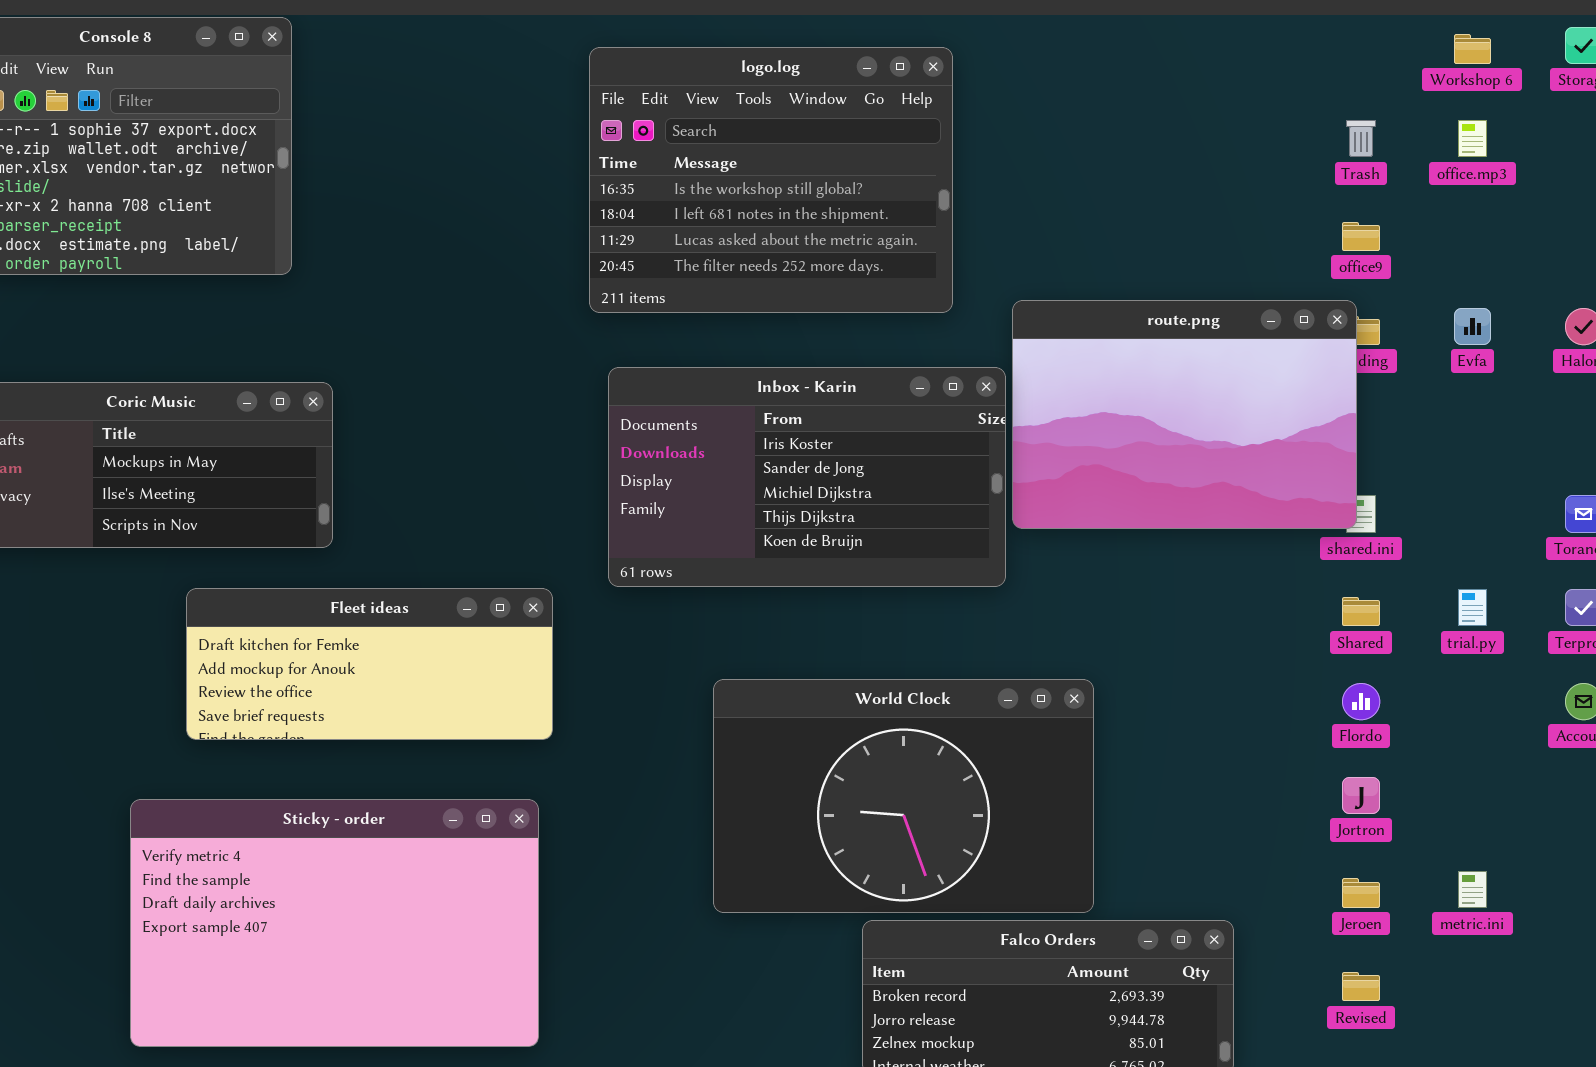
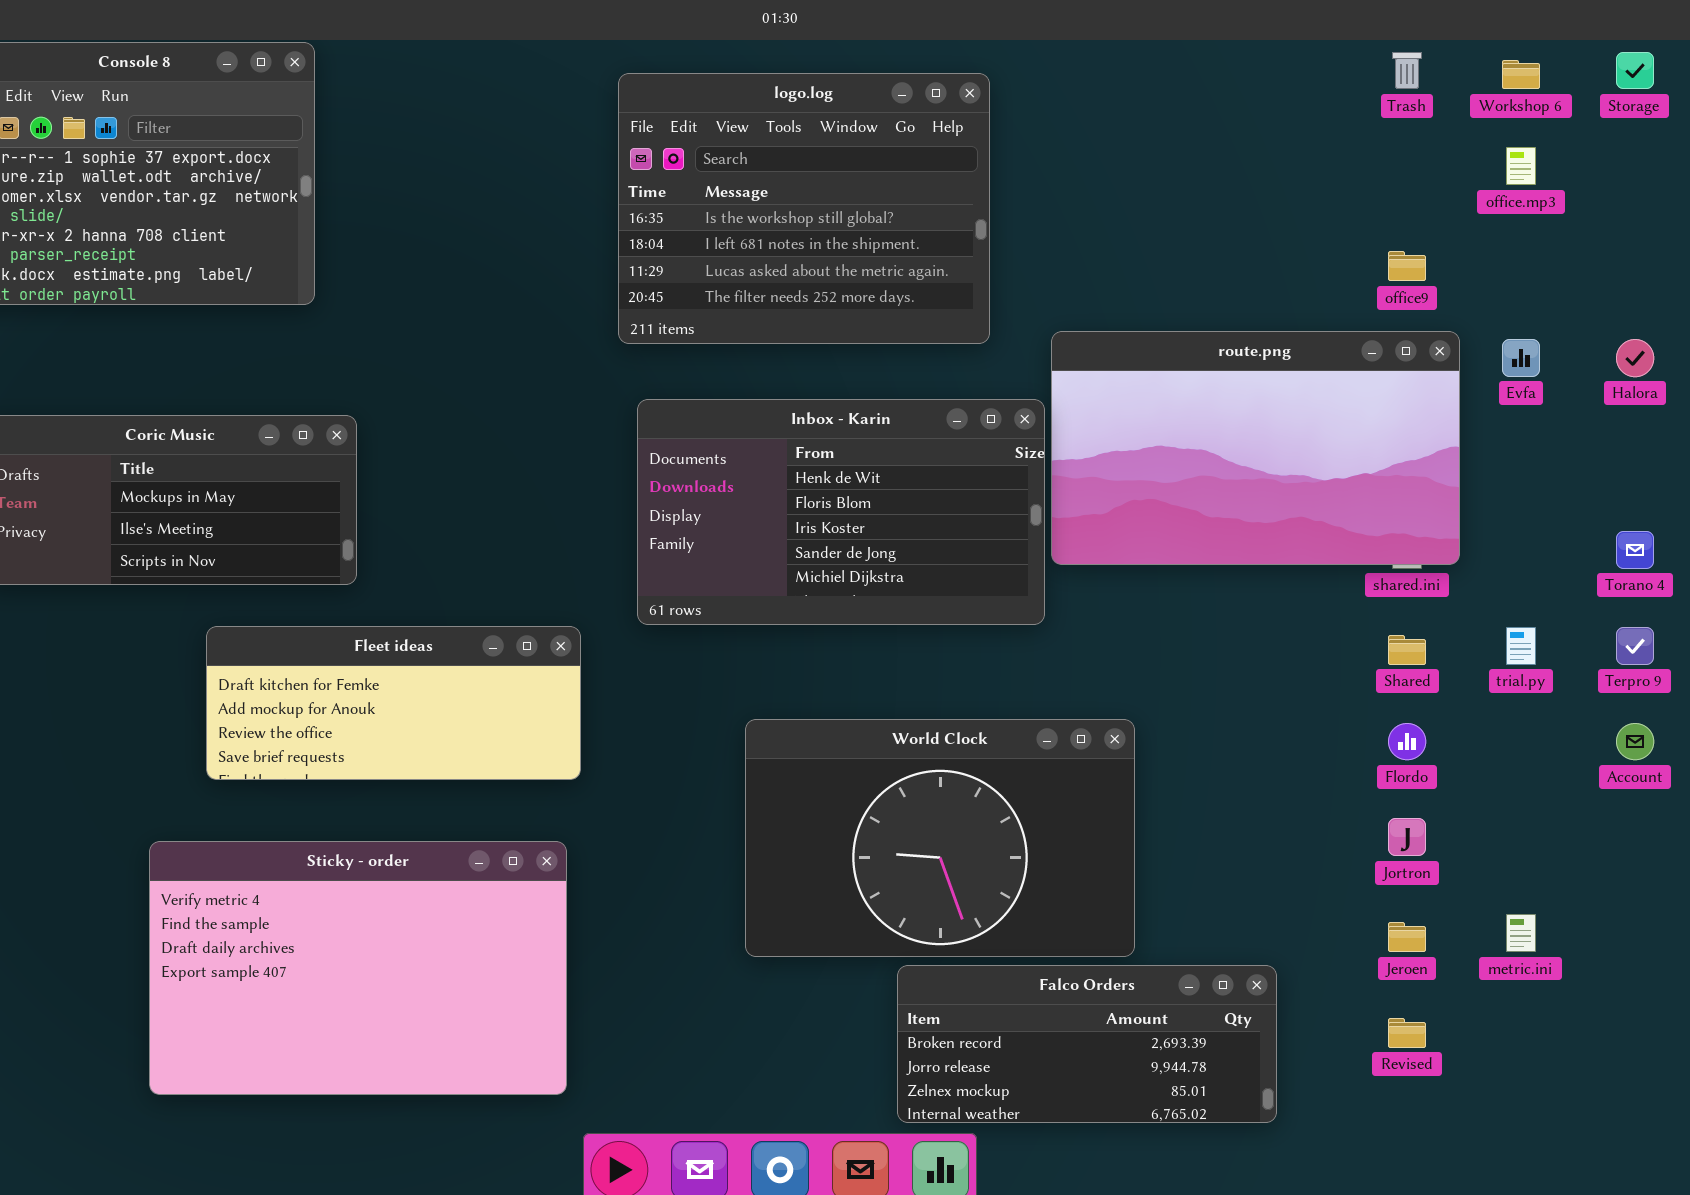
Trash: [1346,120,1376,157] -> [1392,52,1422,89], moved
route.png: [1012,300,1357,529] -> [1051,331,1460,565], resized
Inbox - Karin: [608,367,1006,587] -> [637,399,1045,625], scrolled up 2 rows

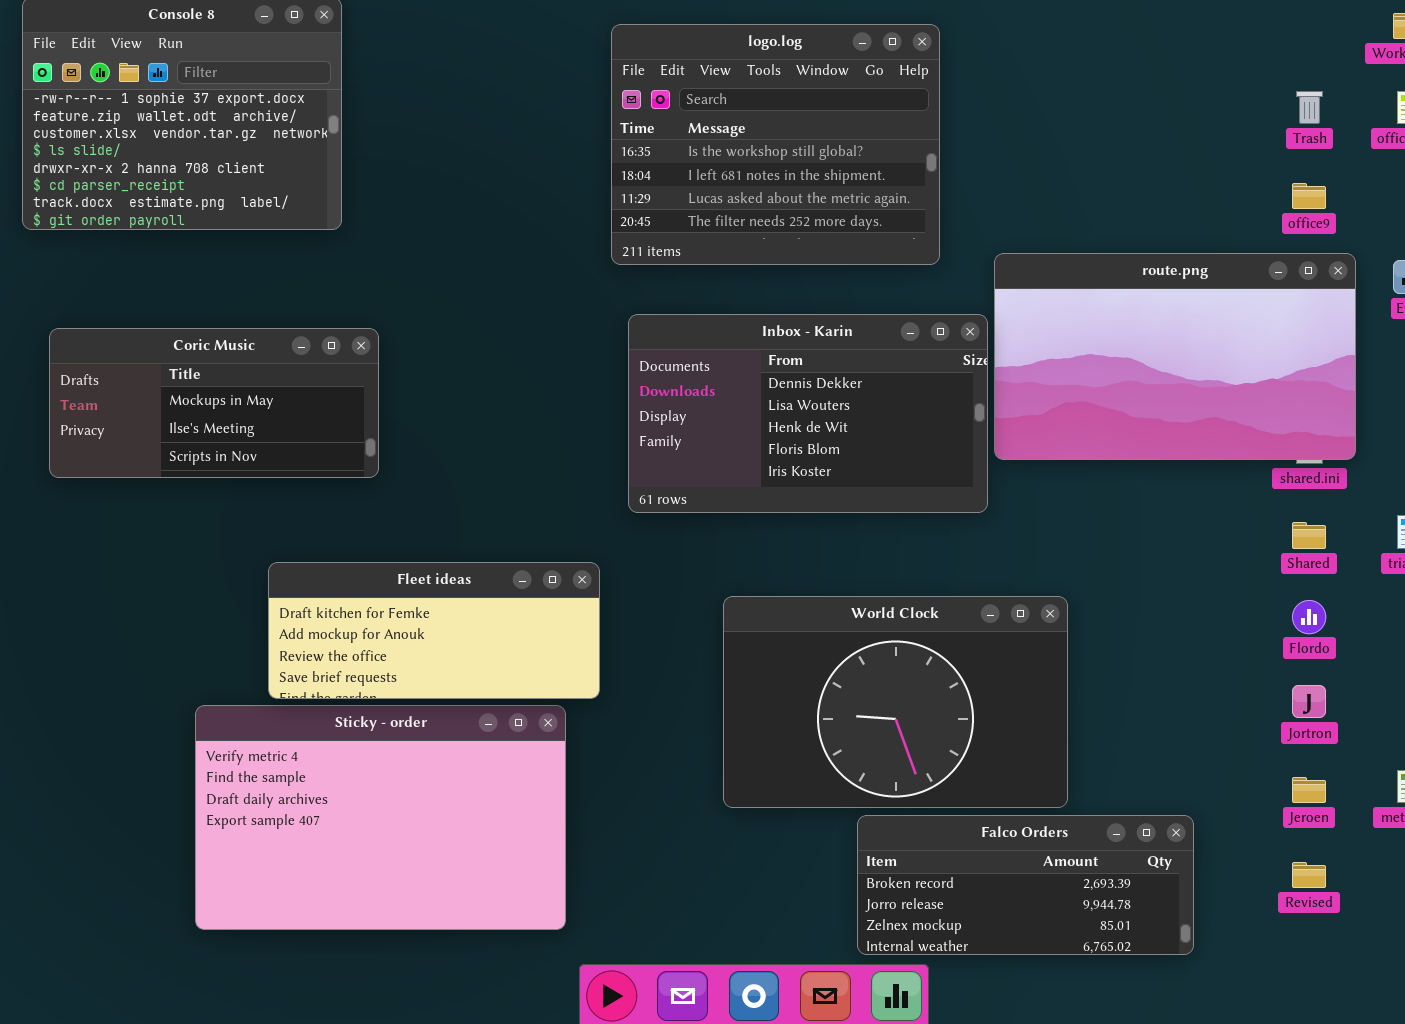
Trash: [1392,52,1422,89] -> [1296,91,1323,124], moved
Inbox - Karin: [637,399,1045,625] -> [628,314,988,513], scrolled up 2 rows
Fleet ideas: [206,626,581,780] -> [268,562,600,699], moved

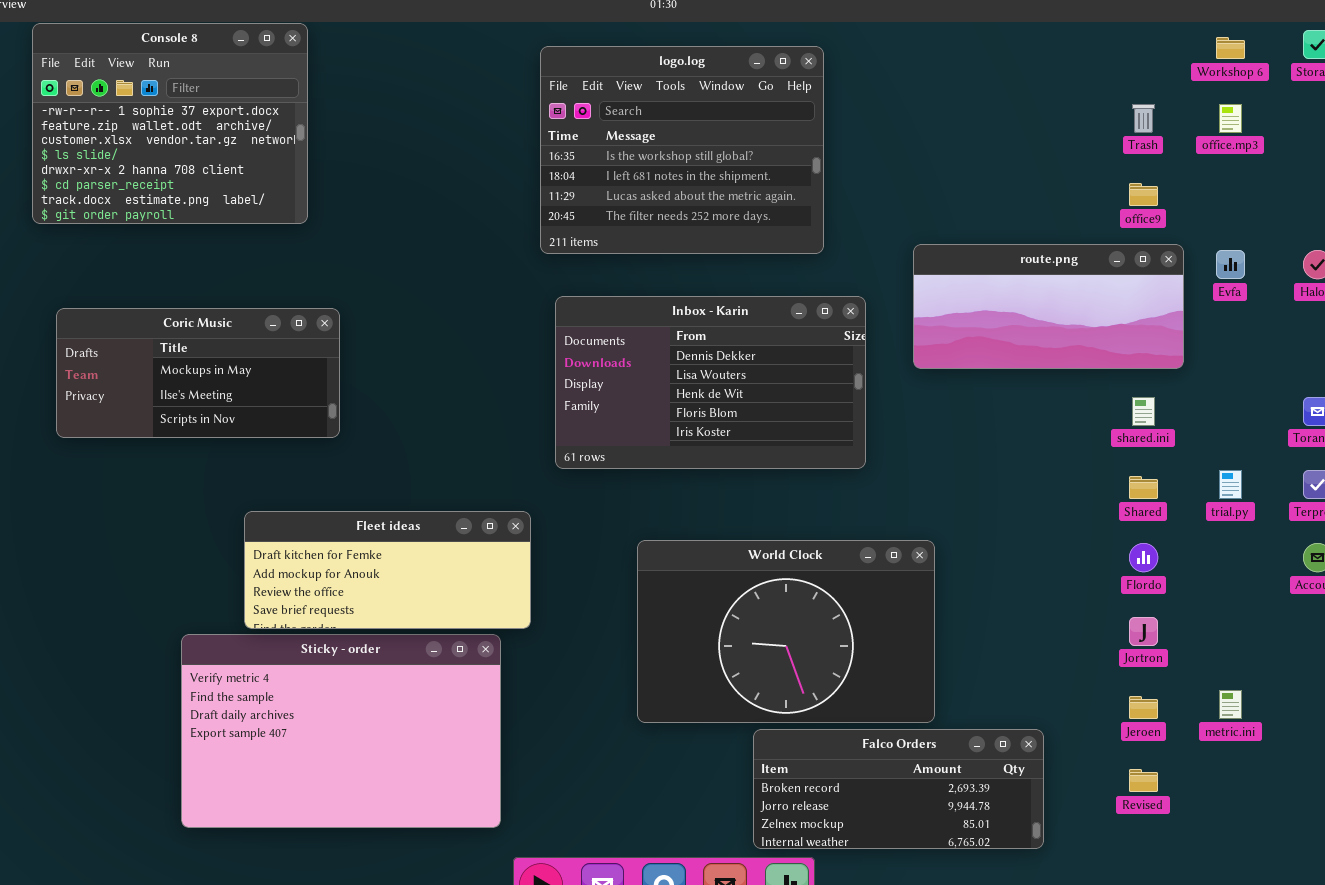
route.png: [994,253,1356,460] -> [913,244,1184,369], resized

